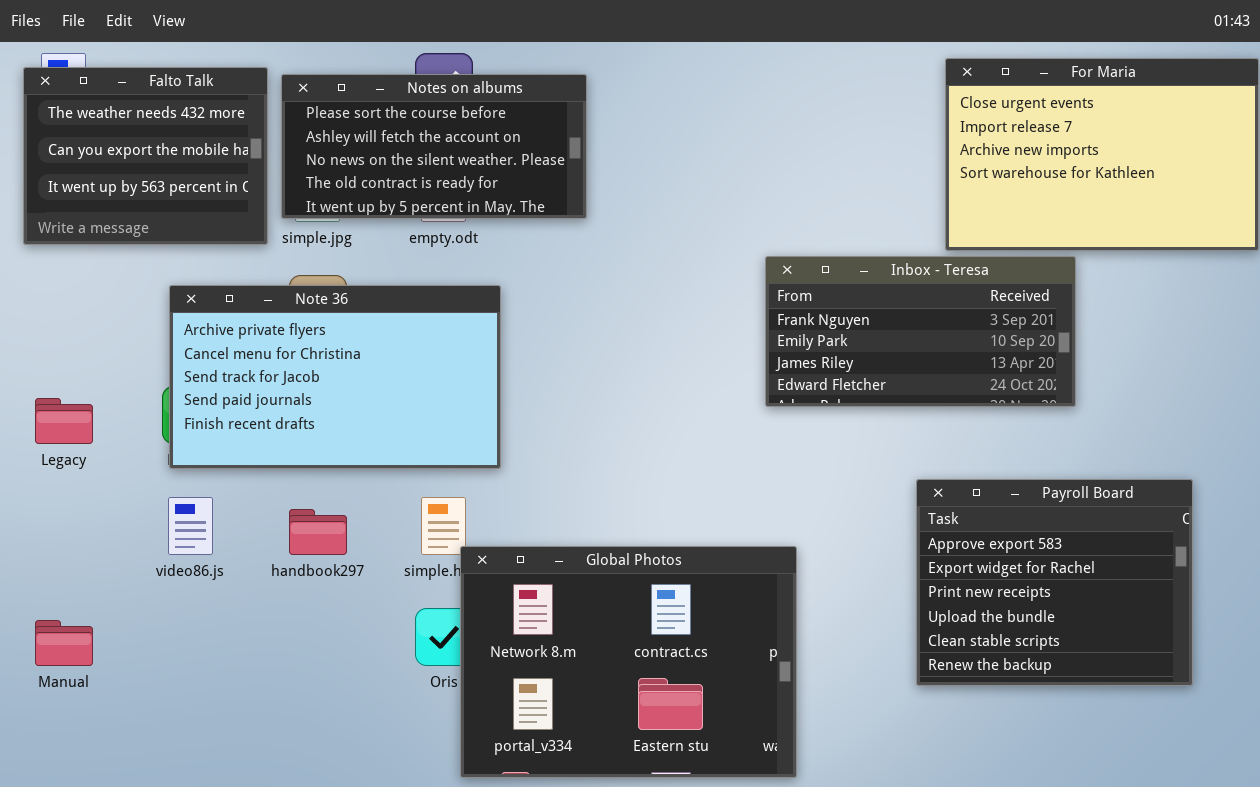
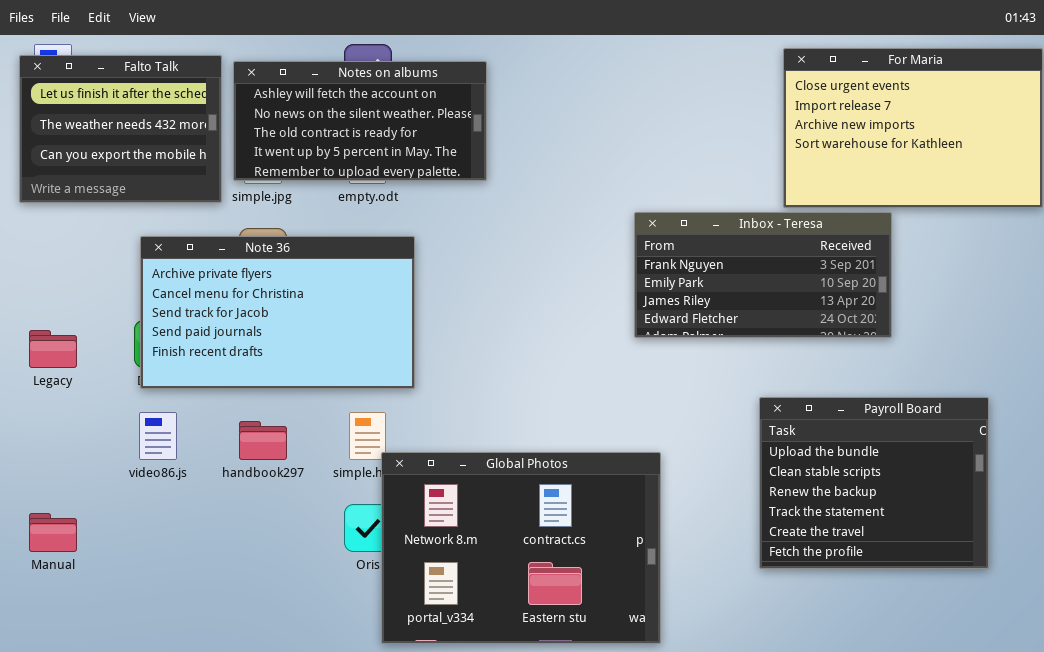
Falto Talk: [23,67,268,245] -> [19,55,222,203], scrolled up 1 row
Notes on albums: [281,74,587,219] -> [233,61,487,181], scrolled down 1 row
Payroll Board: [916,479,1193,686] -> [759,397,989,569], scrolled down 3 rows

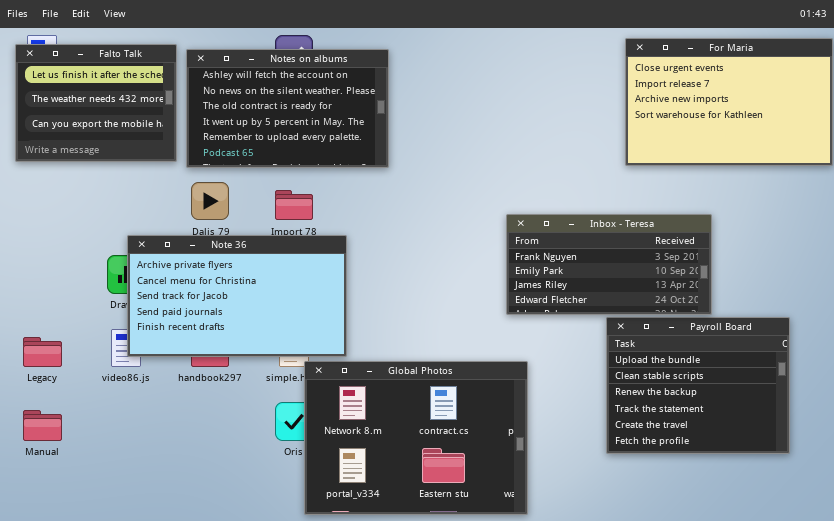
Notes on albums: [233,61,487,181] -> [186,49,389,168], resized
Inbox - Teresa: [634,212,892,338] -> [506,214,712,315], moved
Note 36: [140,236,415,389] -> [127,235,347,357], moved
Legacy: [29,330,77,368] -> [23,337,62,367], moved

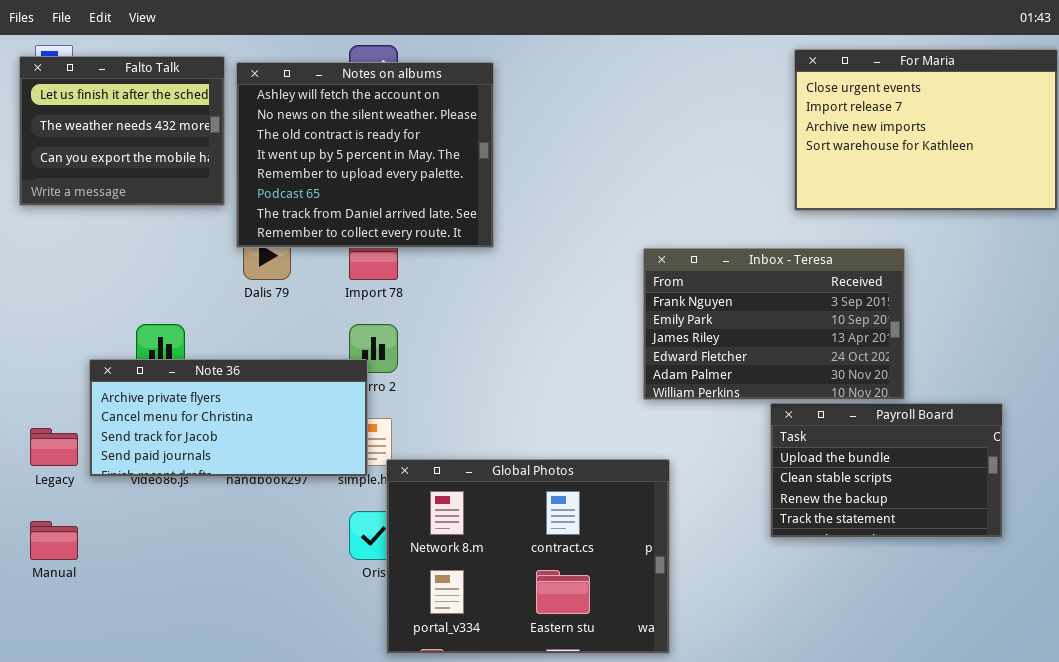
Notes on albums: [186,49,389,168] -> [236,62,494,248], resized
Inbox - Teresa: [506,214,712,315] -> [643,248,905,400], resized
Note 36: [127,235,347,357] -> [89,359,368,477], moved, resized
Payroll Board: [606,317,790,454] -> [770,403,1003,538], resized

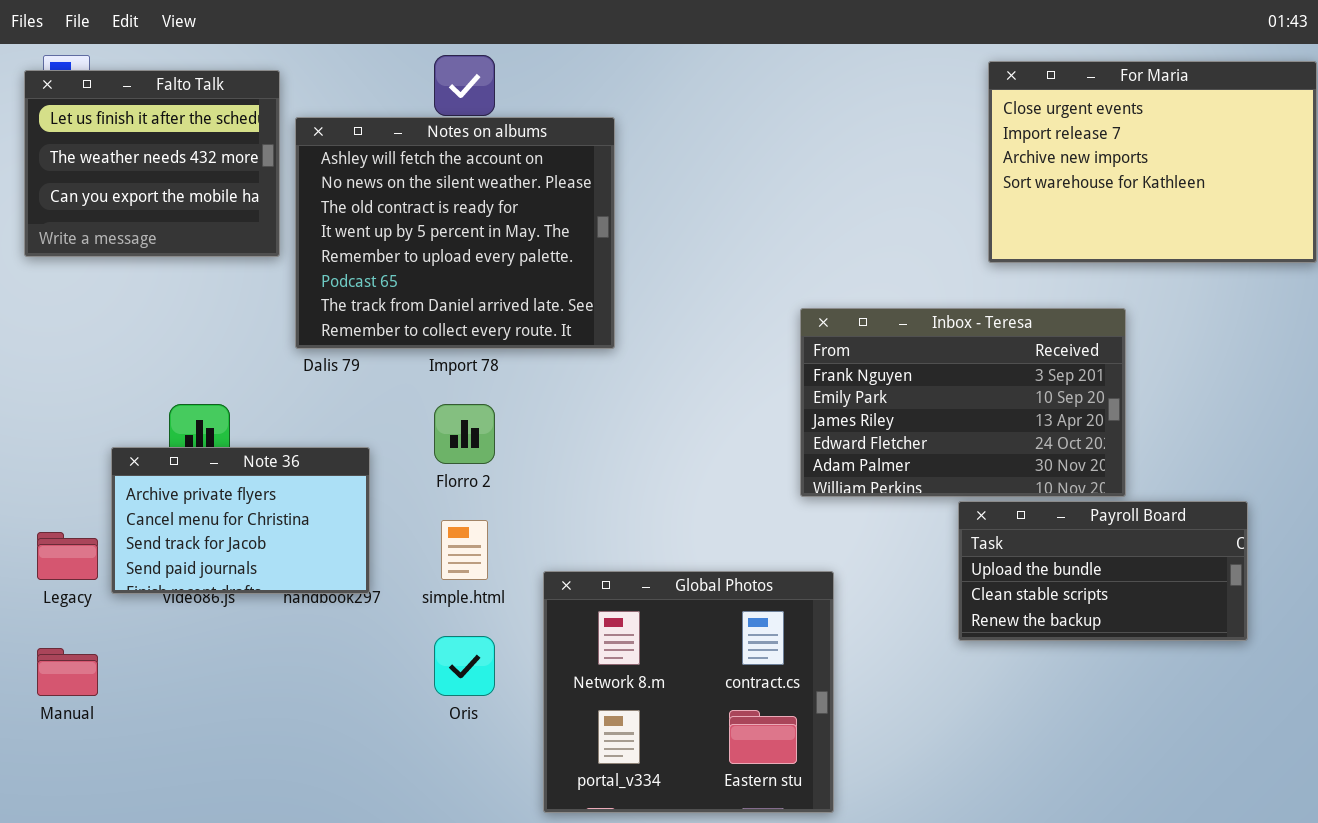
Notes on albums: [236,62,494,248] -> [295,117,615,349], moved
Note 36: [89,359,368,477] -> [111,447,370,594], resized
Payroll Board: [770,403,1003,538] -> [958,501,1248,641], resized
Global Photos: [386,459,670,654] -> [543,571,834,813], resized

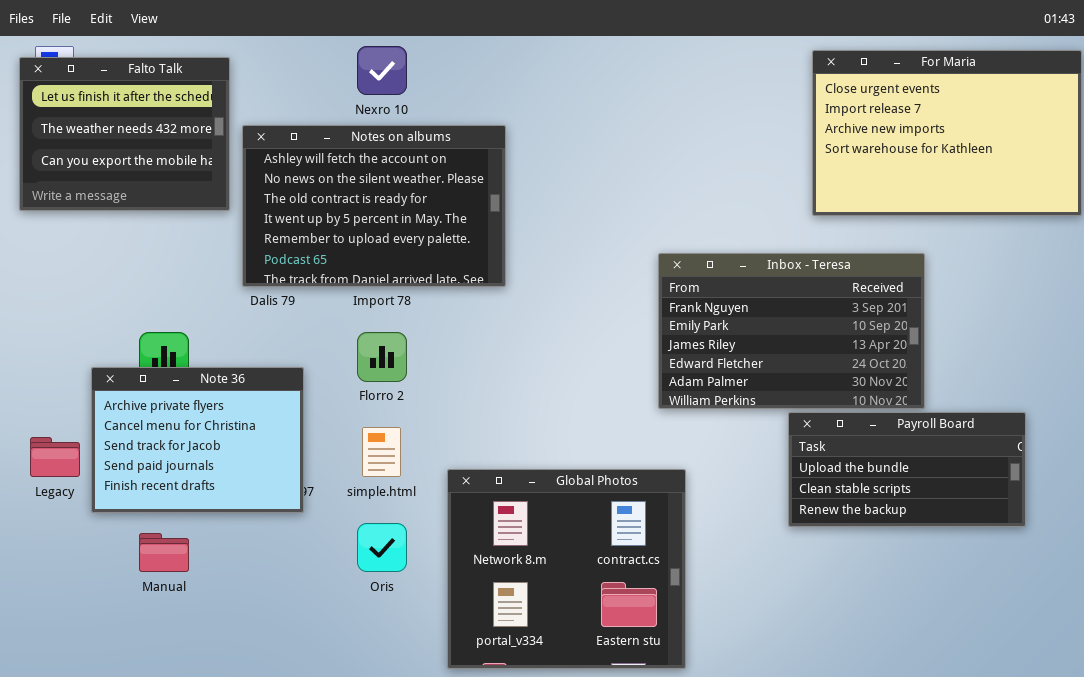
Notes on albums: [295,117,615,349] -> [242,125,506,287], resized
Note 36: [111,447,370,594] -> [91,367,304,513], resized
Manual: [37,648,98,696] -> [139,533,189,572], moved

